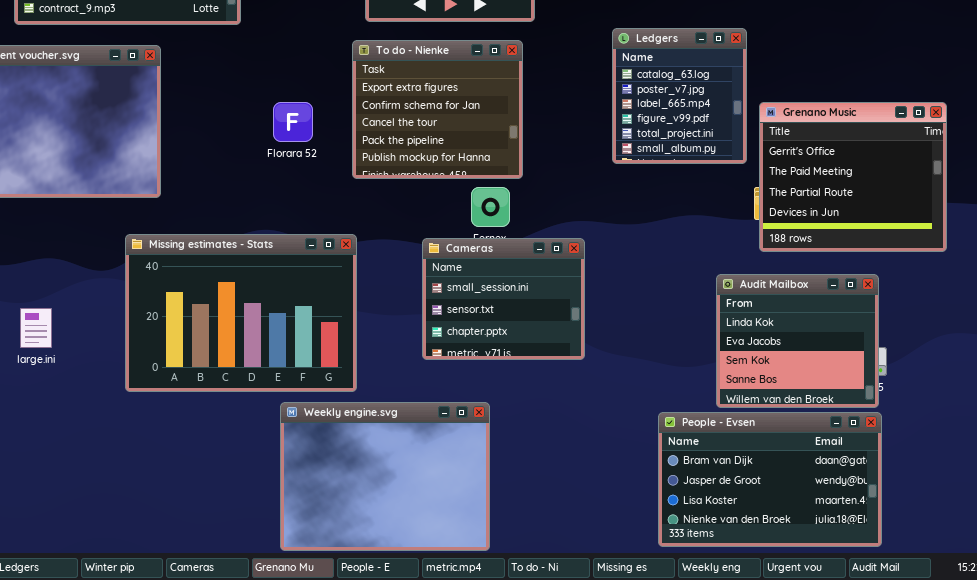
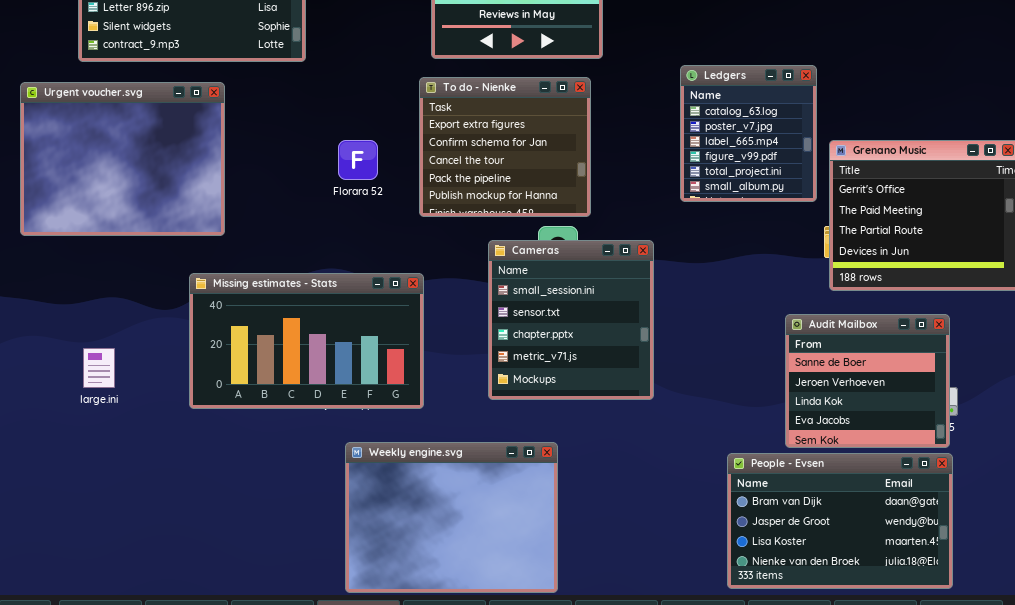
Missing estimates - Stats: [125,234,357,392] -> [189,273,424,409], resized
Cameras: [422,238,585,360] -> [488,240,654,400], resized
Audit Mailbox: [716,274,879,408] -> [785,314,950,448], scrolled up 2 rows

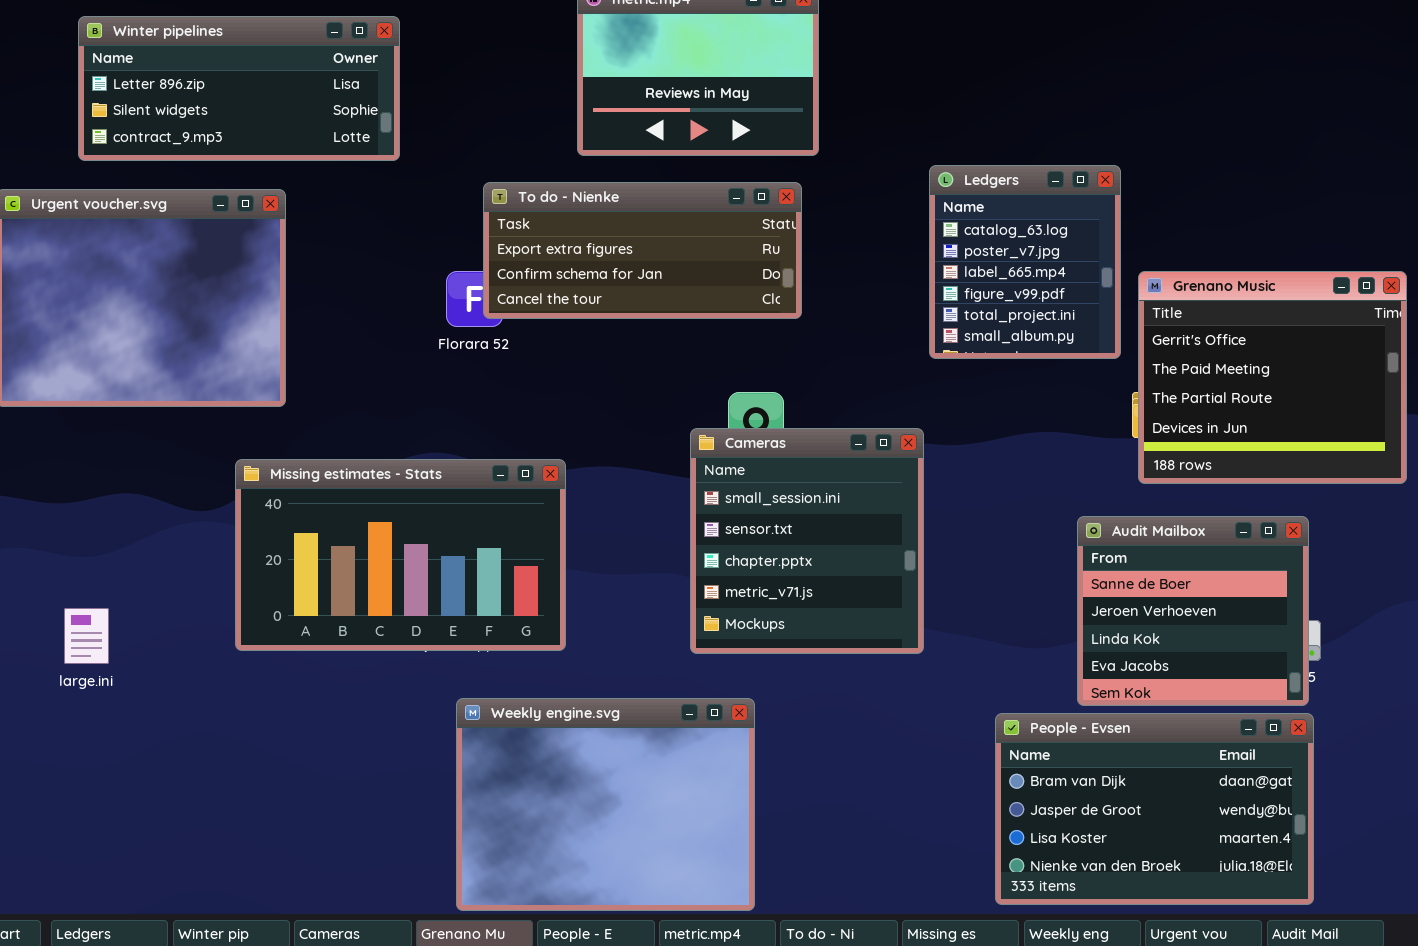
To do - Nienke: [419,77,591,217] -> [483,182,802,319], resized
Cameras: [488,240,654,400] -> [690,428,924,654], moved
large.ini: [83,348,115,388] -> [64,608,109,664], moved

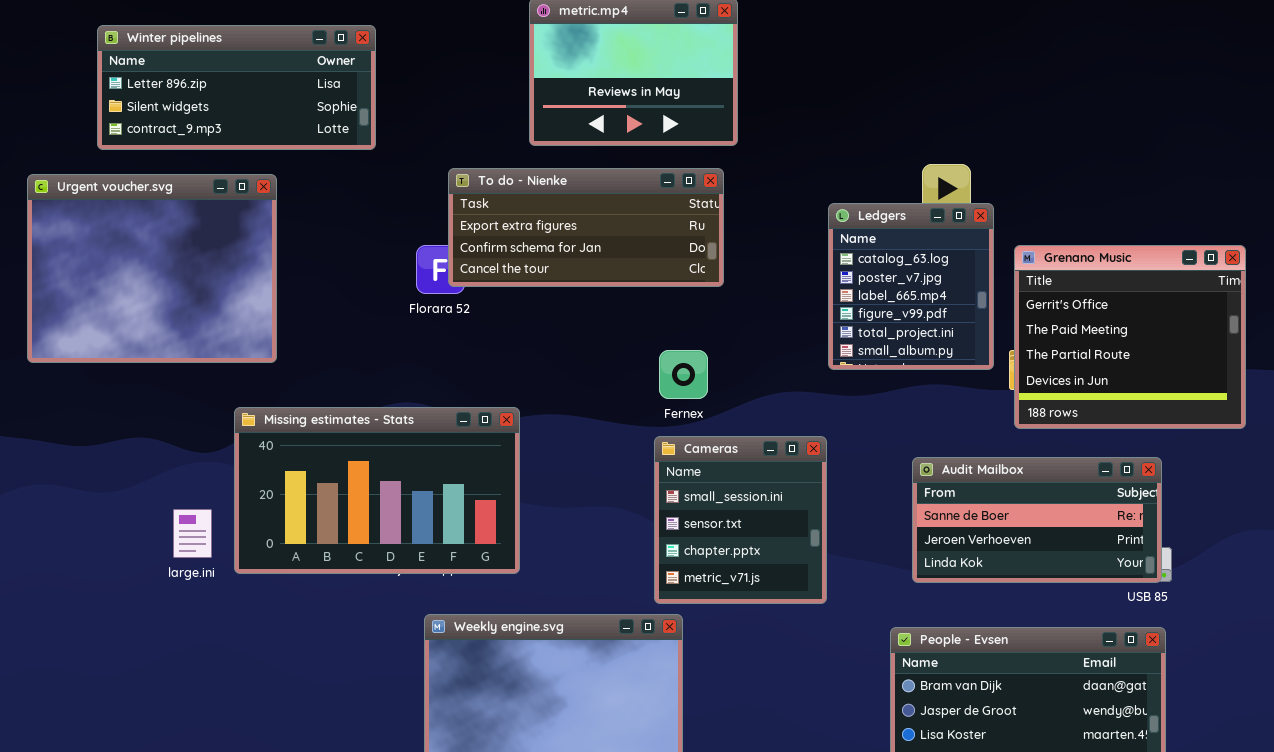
Ledgers: [929,165,1121,359] -> [828,203,994,370], moved
Cameras: [690,428,924,654] -> [654,436,827,604], moved, resized
Audit Mailbox: [1077,516,1309,706] -> [912,457,1162,583], resized
large.ini: [64,608,109,664] -> [173,509,212,558], moved

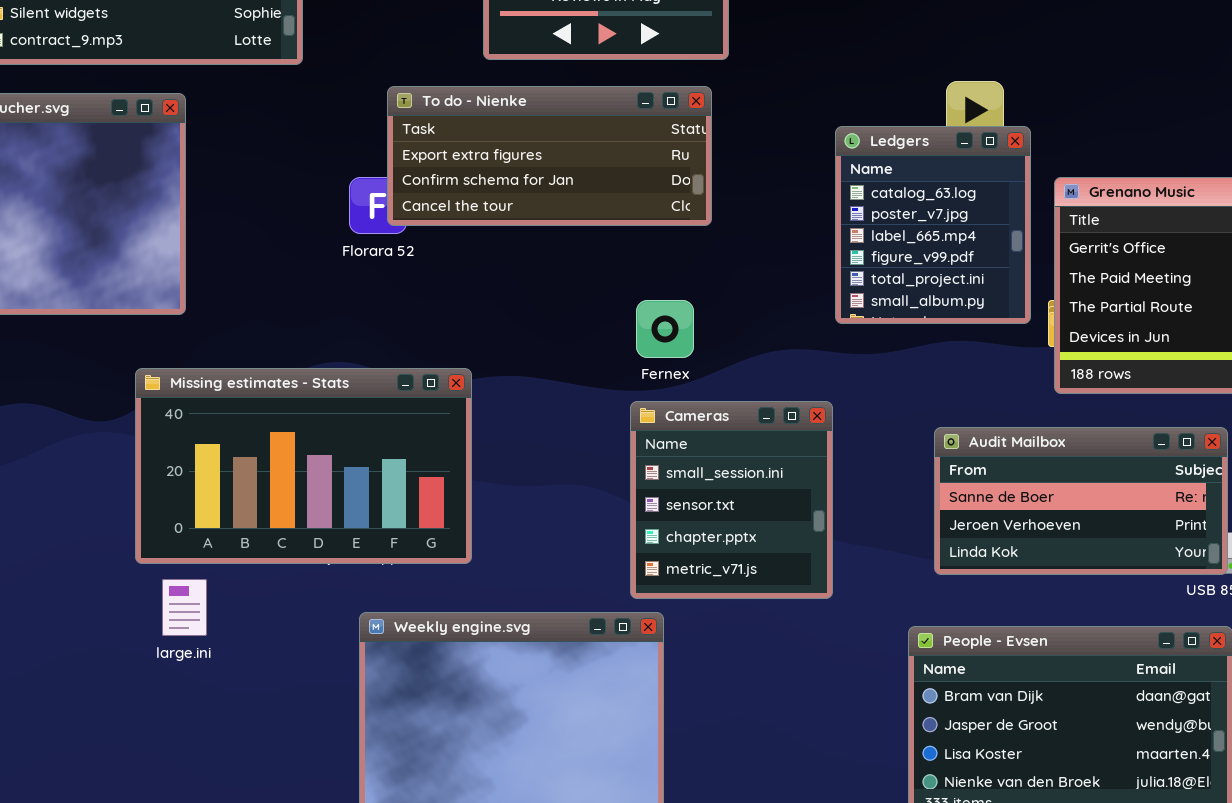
large.ini: [173,509,212,558] -> [162,579,207,636], moved

